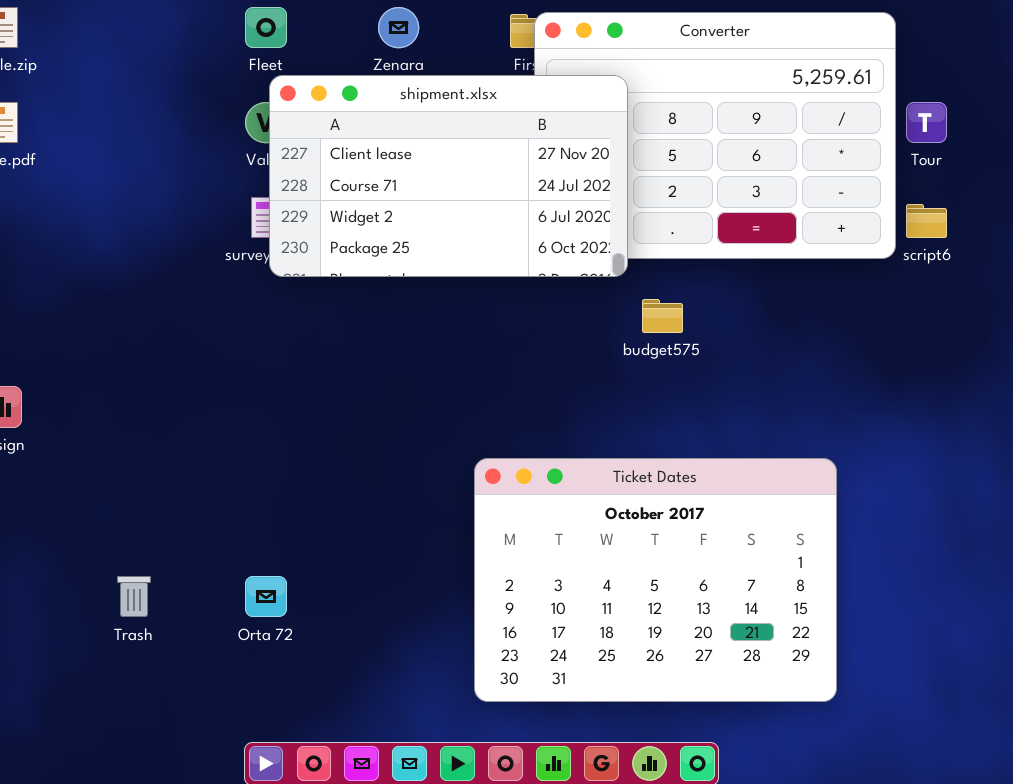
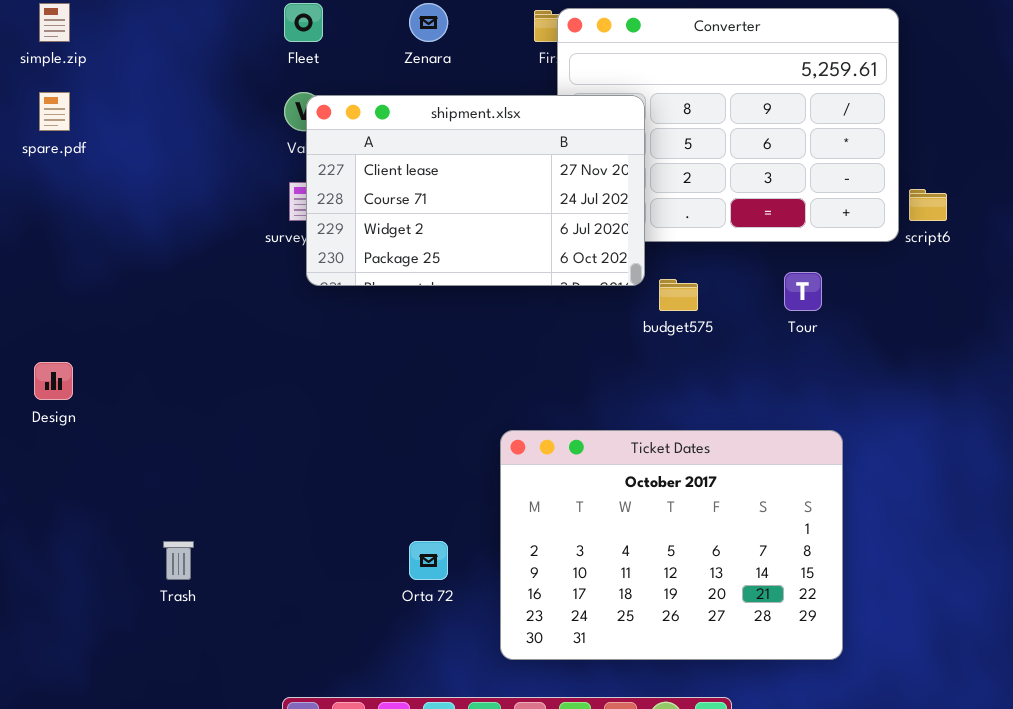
shipment.xlsx: [269,75,628,277] -> [306,95,645,286], moved
Tour: [906,102,947,143] -> [784,272,822,311], moved
Orta 72: [245,576,287,617] -> [409,541,448,580], moved

